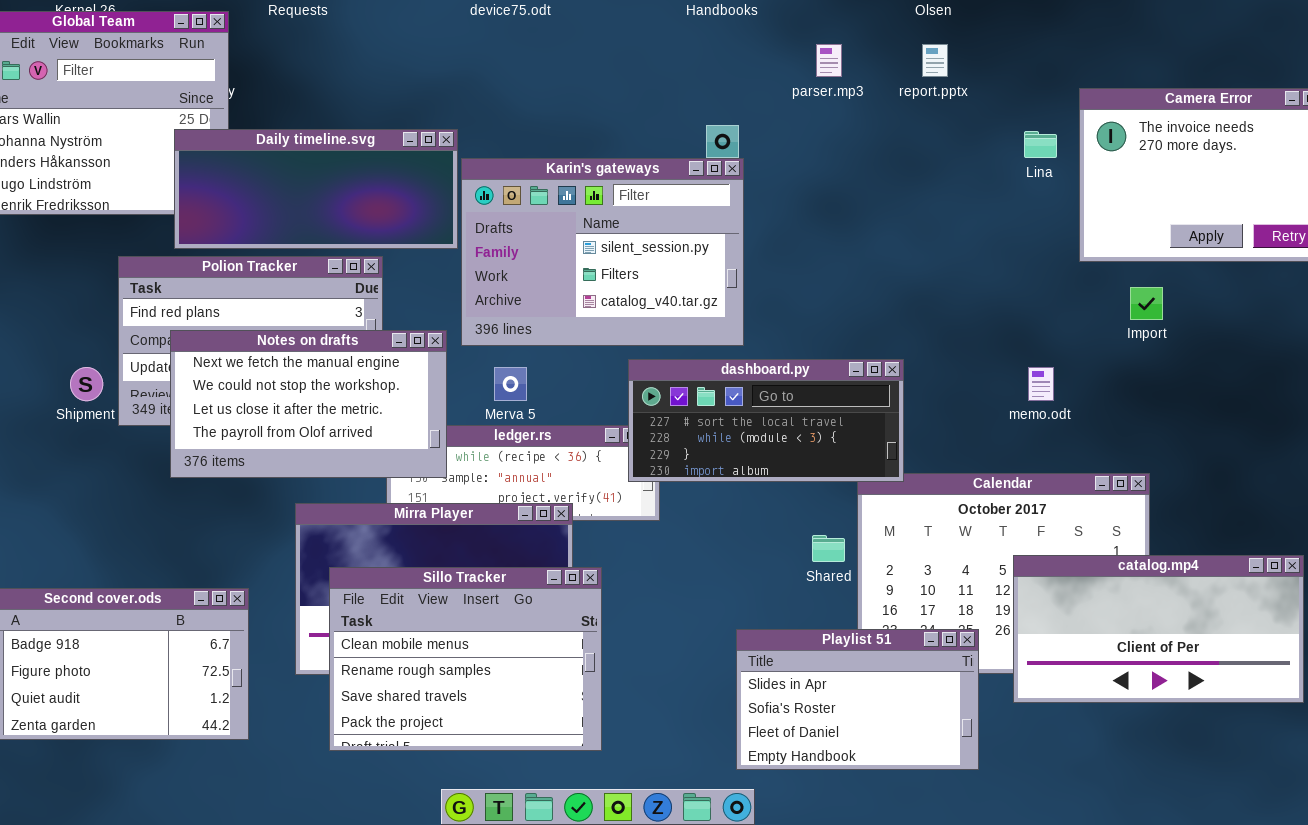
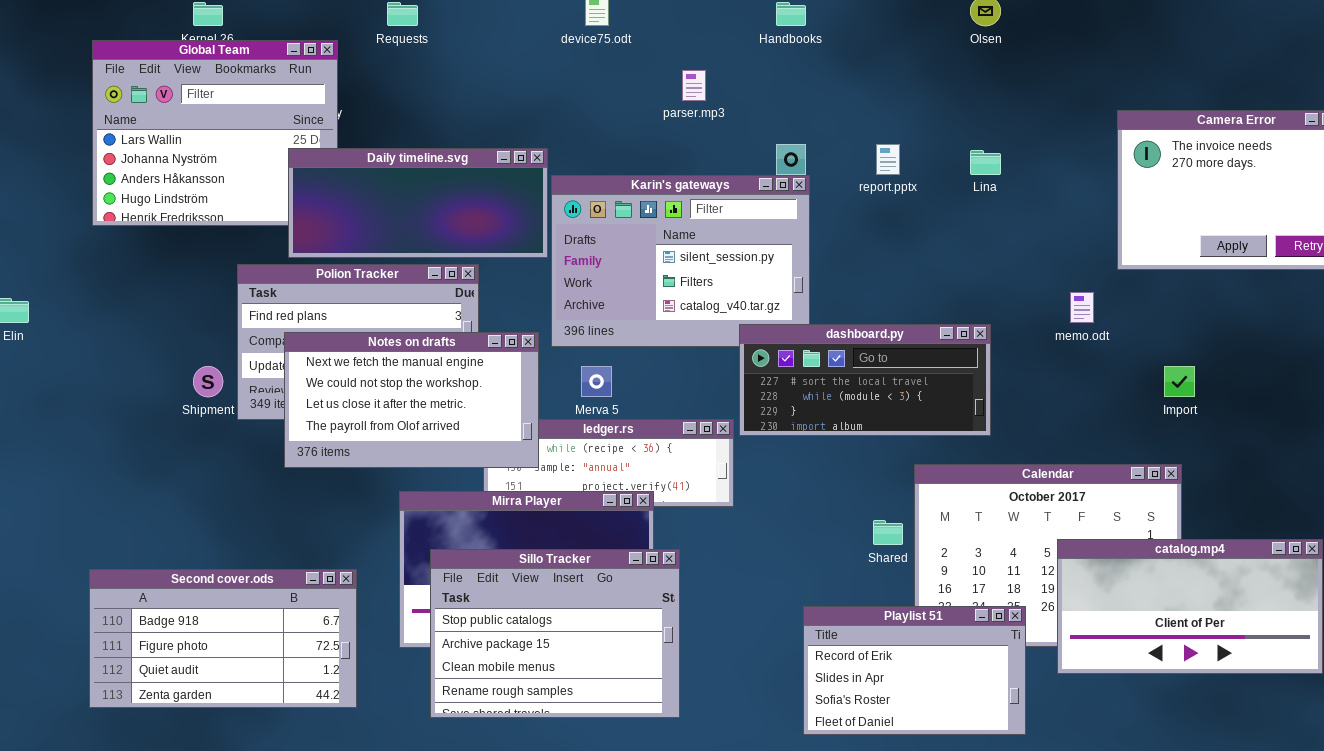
parser.mp3: [816,44,842,77] -> [682,70,706,101], moved
report.pptx: [922,44,948,77] -> [876,144,900,175], moved
Lina: [1024,131,1057,158] -> [970,150,1001,175], moved
Import: [1130,287,1163,320] -> [1164,366,1195,397], moved
dashboard.py: [628,359,904,482] -> [739,324,991,436], moved
memo.odt: [1028,367,1054,401] -> [1070,292,1094,323], moved
Sillo Tracker: [329,567,602,751] -> [430,549,680,718], scrolled up 2 rows
Playlist 51: [736,629,979,770] -> [803,606,1026,735], scrolled up 1 row

